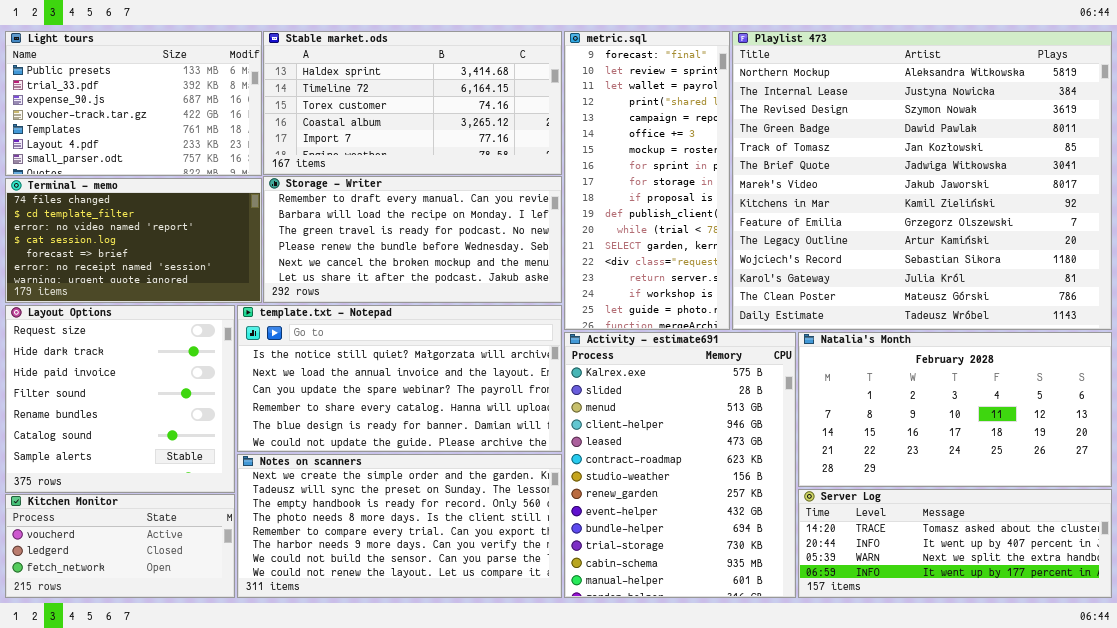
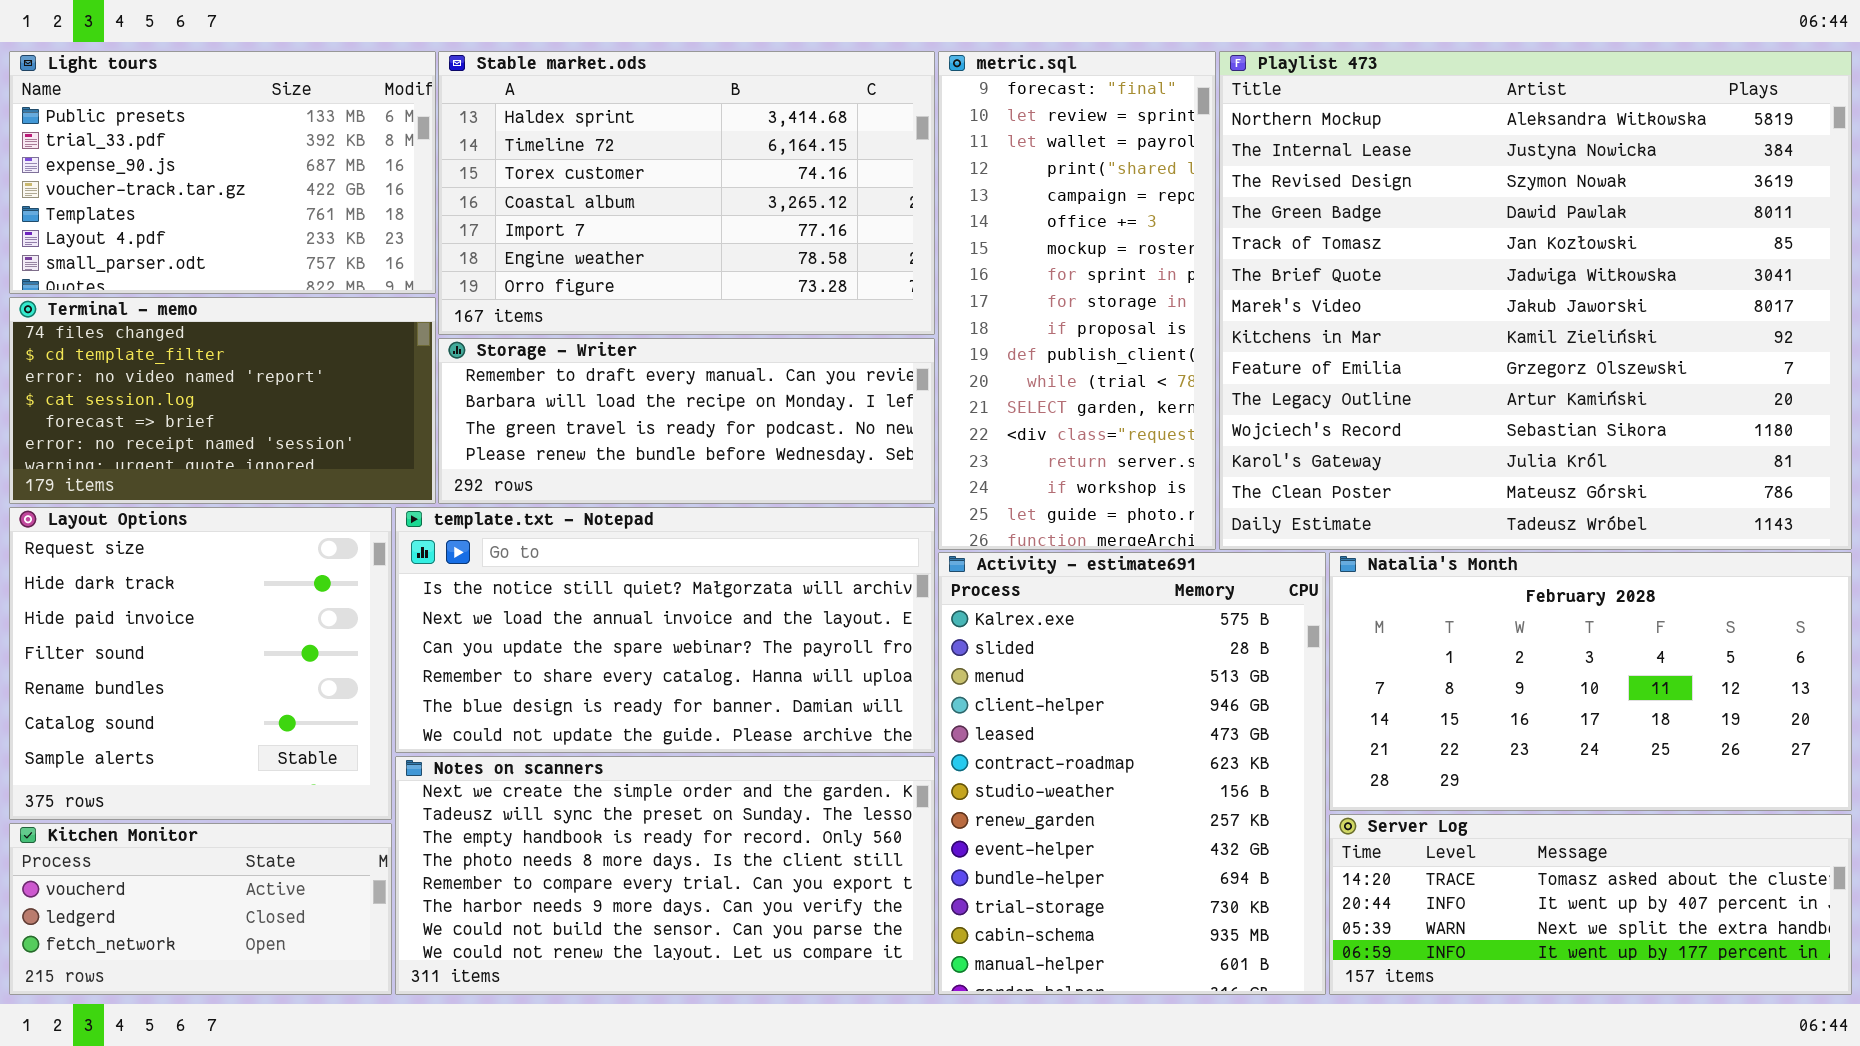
Stable market.ods: [263,31,562,175] -> [438,51,935,335], resized
Storage - Writer: [263,176,562,303] -> [438,338,935,504], resized

